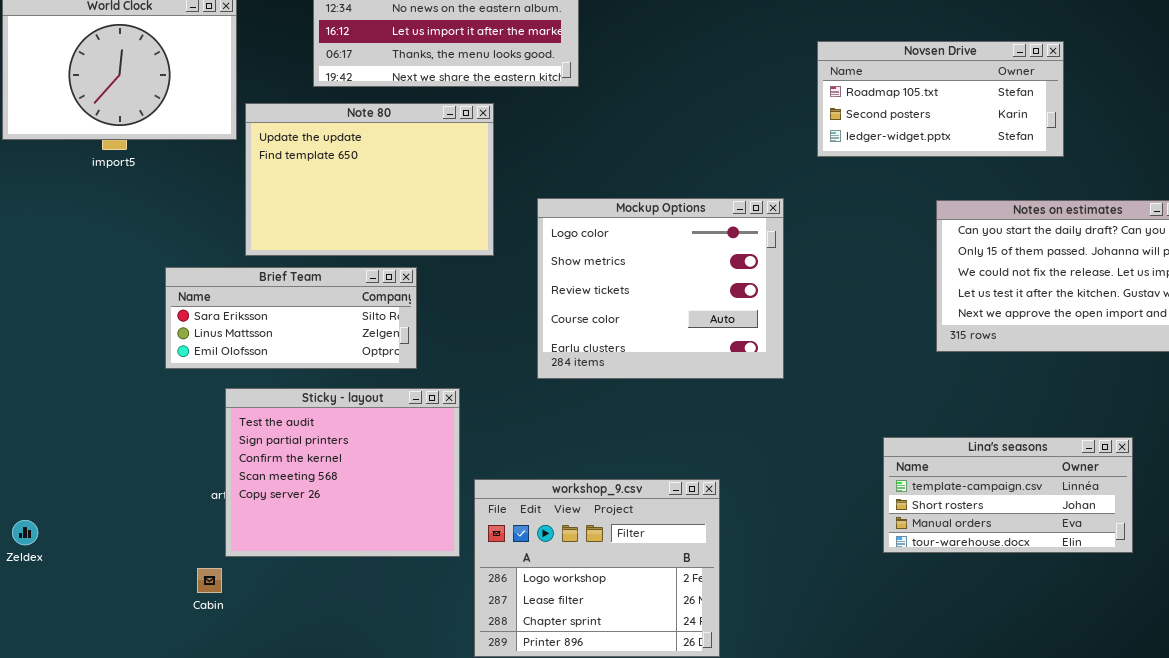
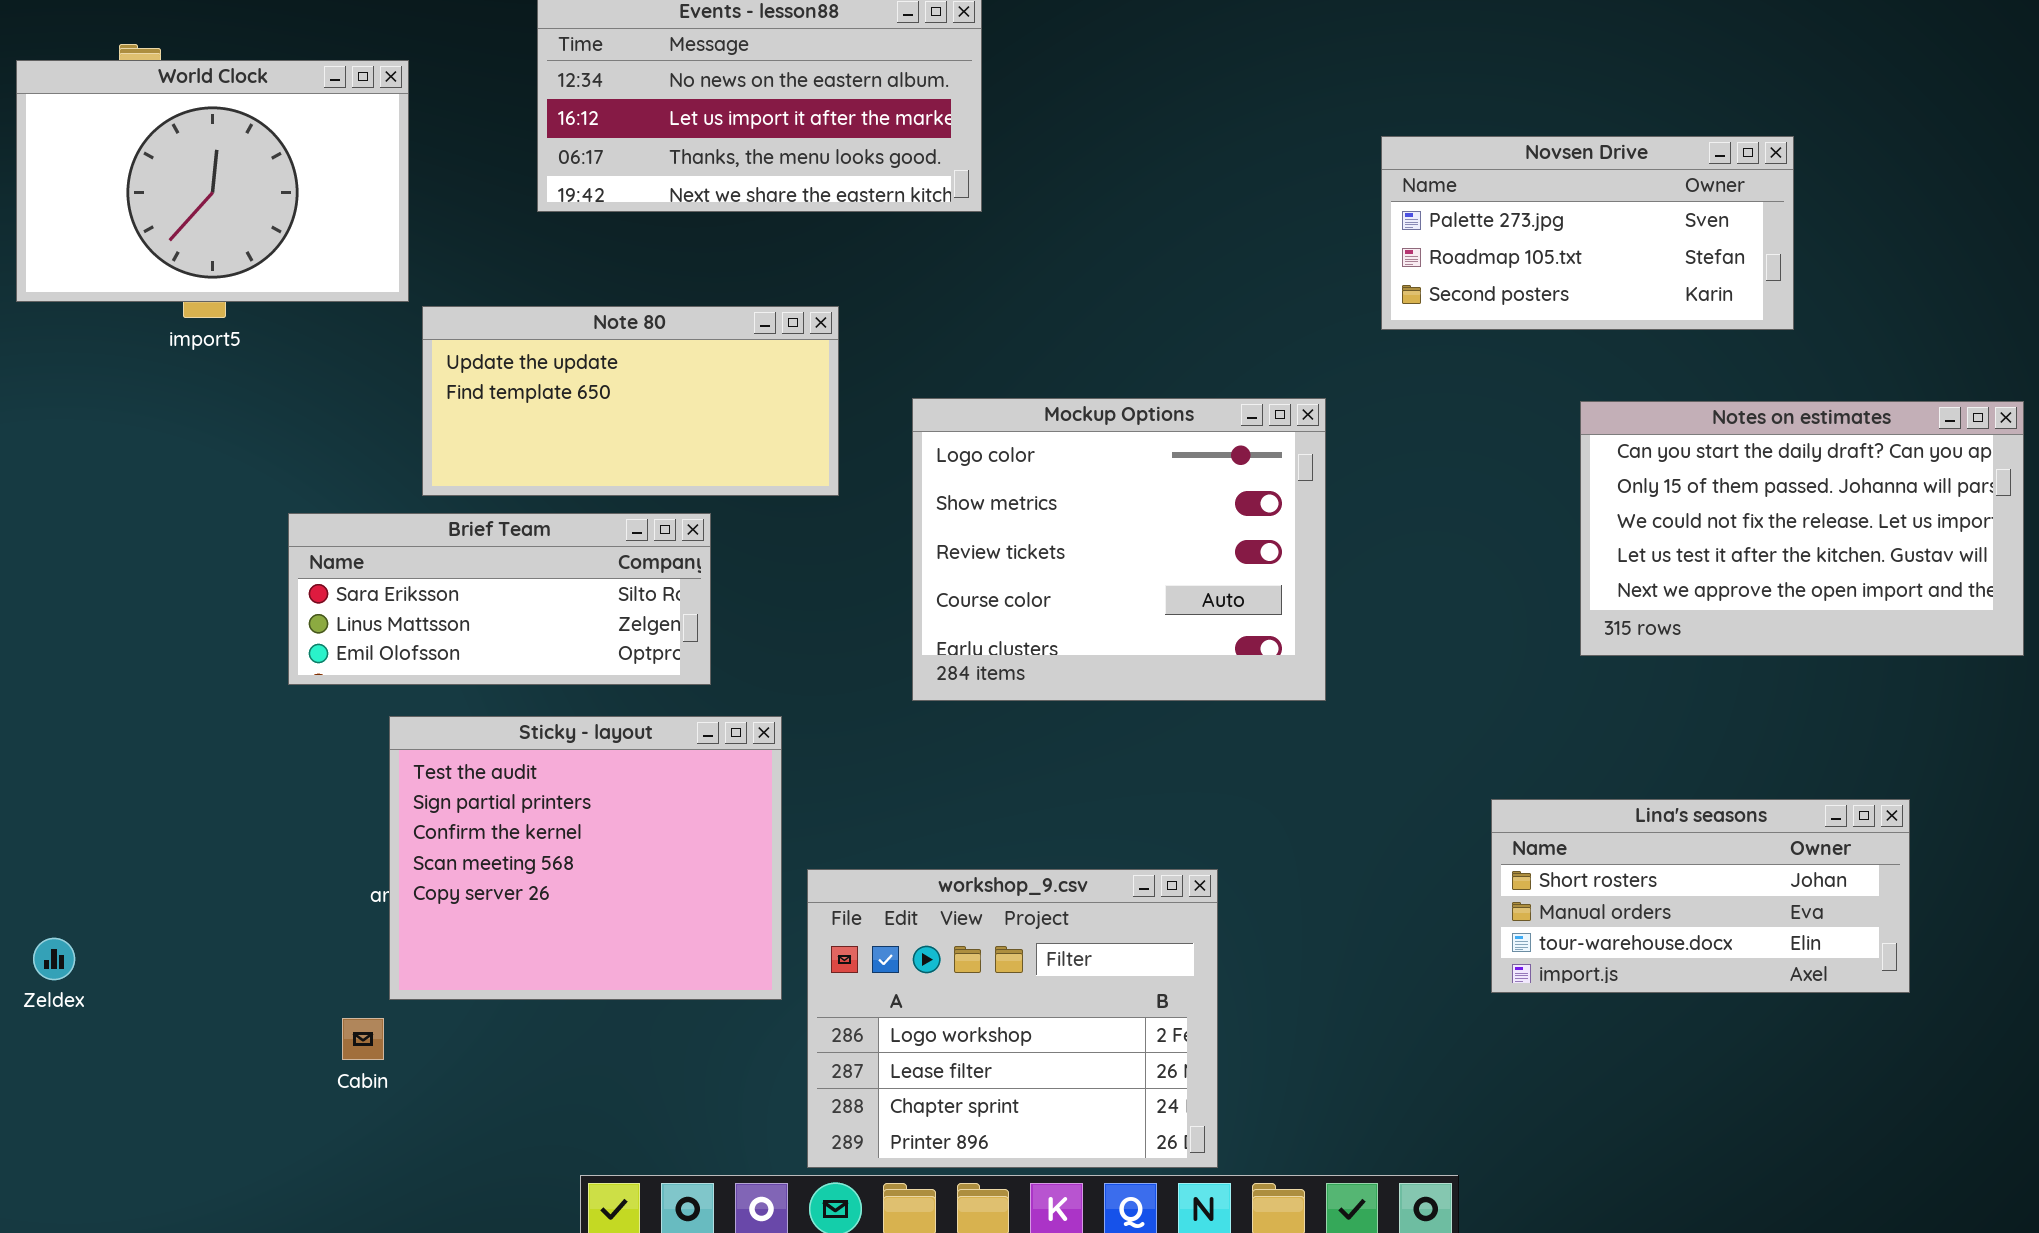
Novsen Drive: [817,41,1064,157] -> [1381,136,1794,330], scrolled up 1 row
Note 80: [245,103,494,256] -> [422,306,839,496], resized
Lina's seasons: [883,437,1133,553] -> [1491,799,1910,993], scrolled down 1 row

